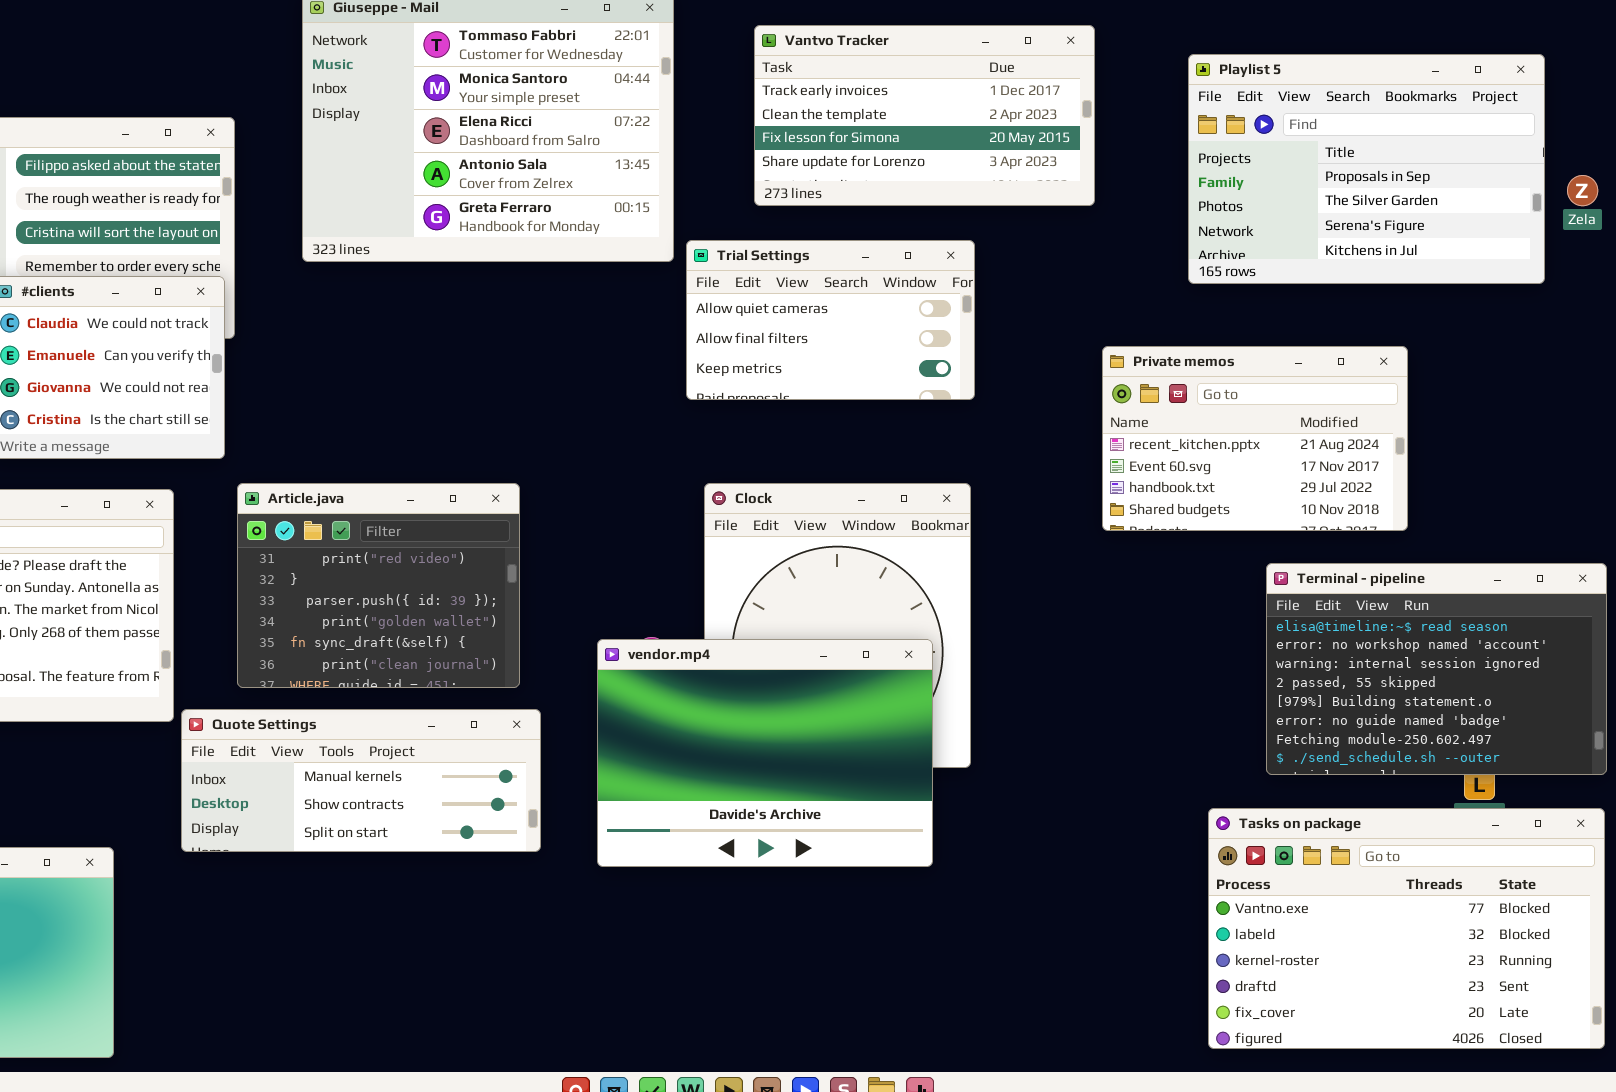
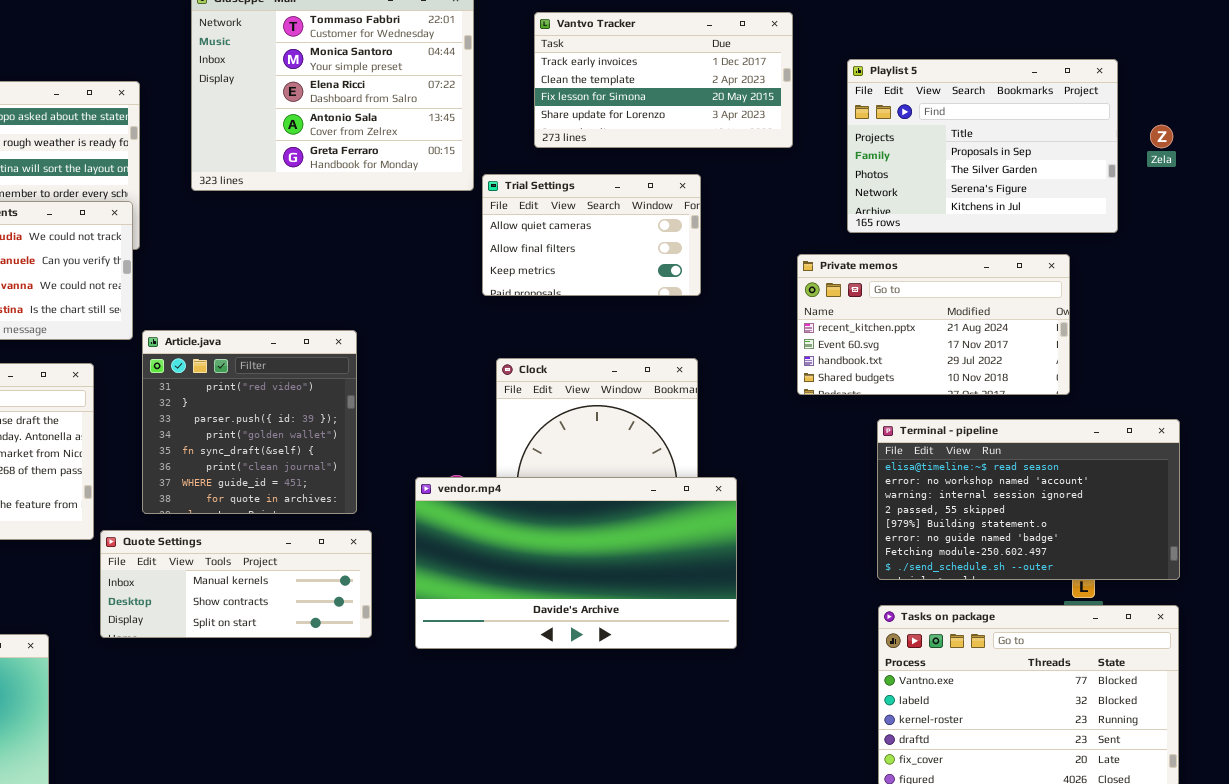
Playlist 5: [1188,54,1545,284] -> [847,59,1118,233], moved
Private memos: [1102,346,1408,531] -> [797,254,1070,395], resized
Article.java: [237,483,520,688] -> [142,330,357,514], resized
Terminal - pipeline: [1266,563,1607,775] -> [877,419,1180,580], resized
vendor.mp4: [597,639,933,867] -> [415,477,737,649], resized

